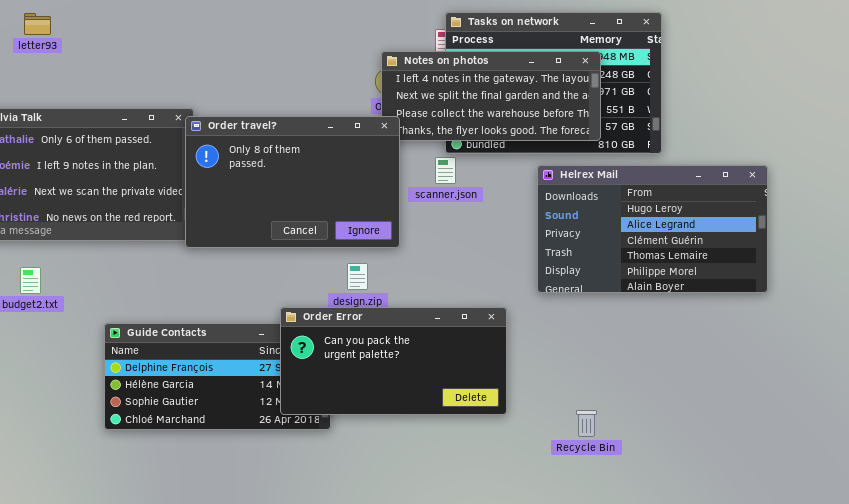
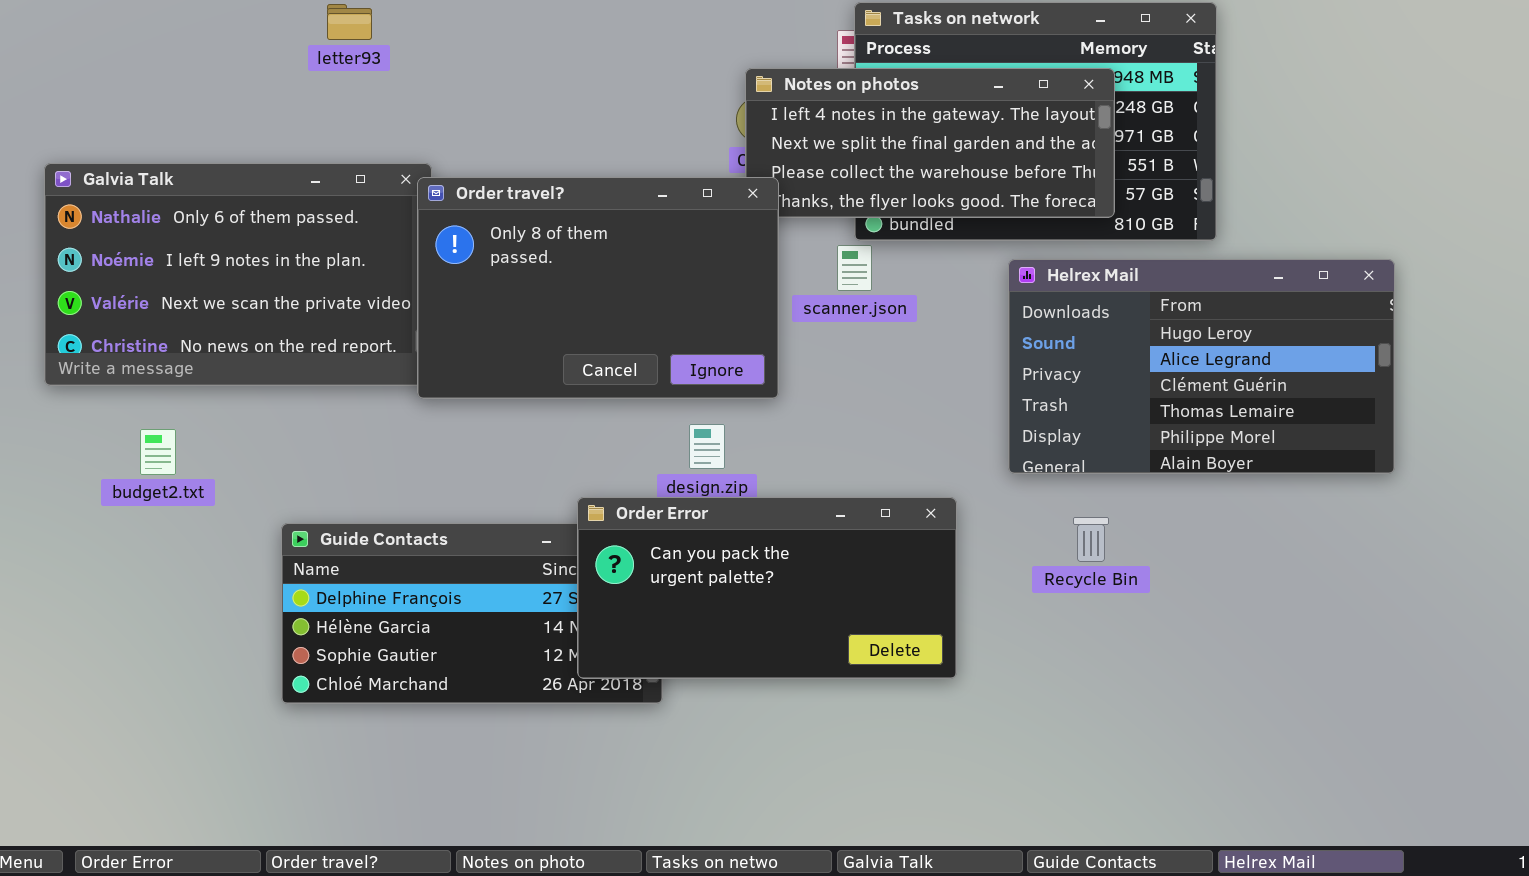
letter93: [24,13,51,35] -> [327,4,372,40], moved
Recycle Bin: [576,410,597,437] -> [1073,517,1109,562], moved

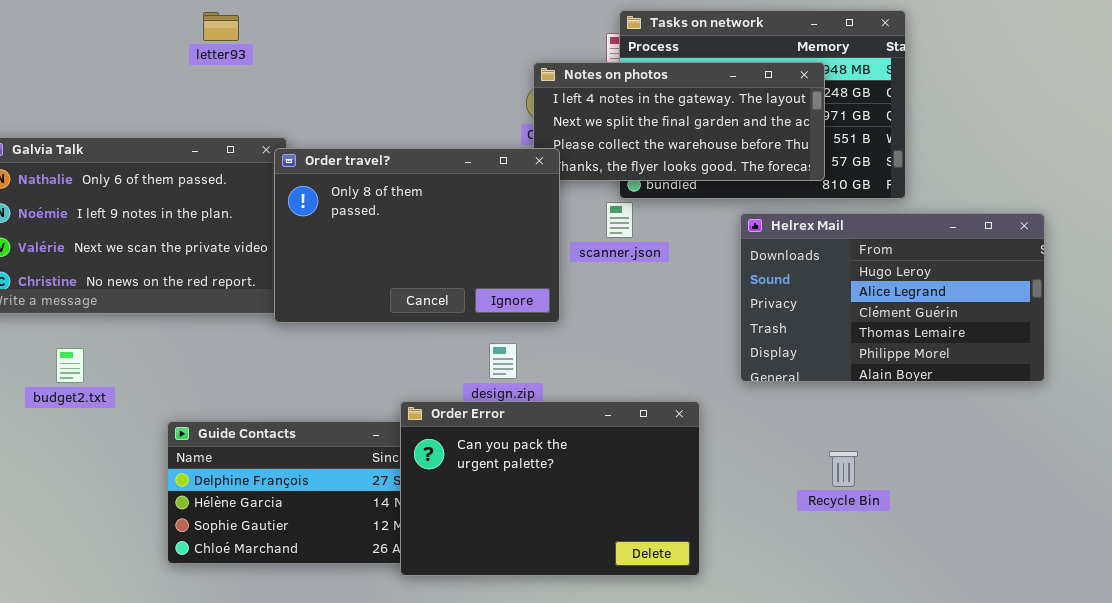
Order Error: [577,497,957,679] -> [400,401,700,576], resized
Recycle Bin: [1073,517,1109,562] -> [829,451,858,487], moved

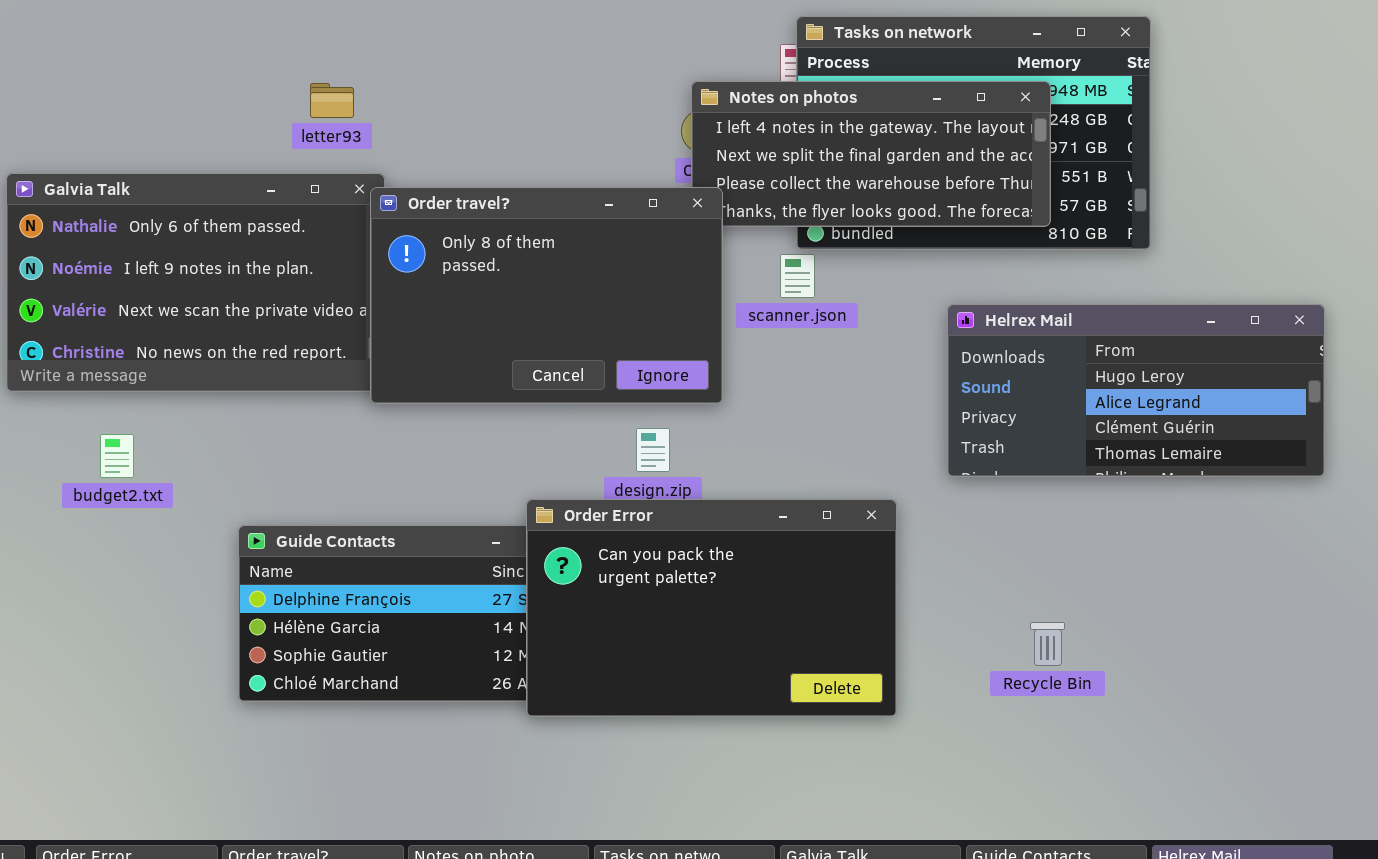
letter93: [203,12,239,41] -> [310,83,354,118], moved
Helrex Mail: [740,213,1045,382] -> [947,304,1325,477], resized
Recycle Bin: [829,451,858,487] -> [1030,622,1065,666], moved

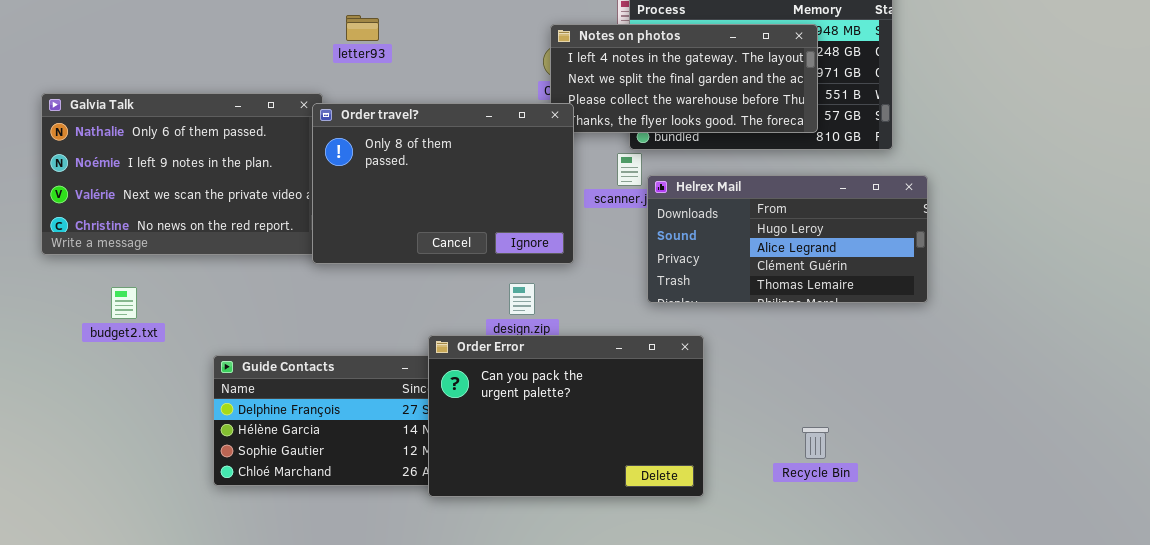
letter93: [310,83,354,118] -> [346,15,379,41], moved
Helrex Mail: [947,304,1325,477] -> [647,175,928,303], moved

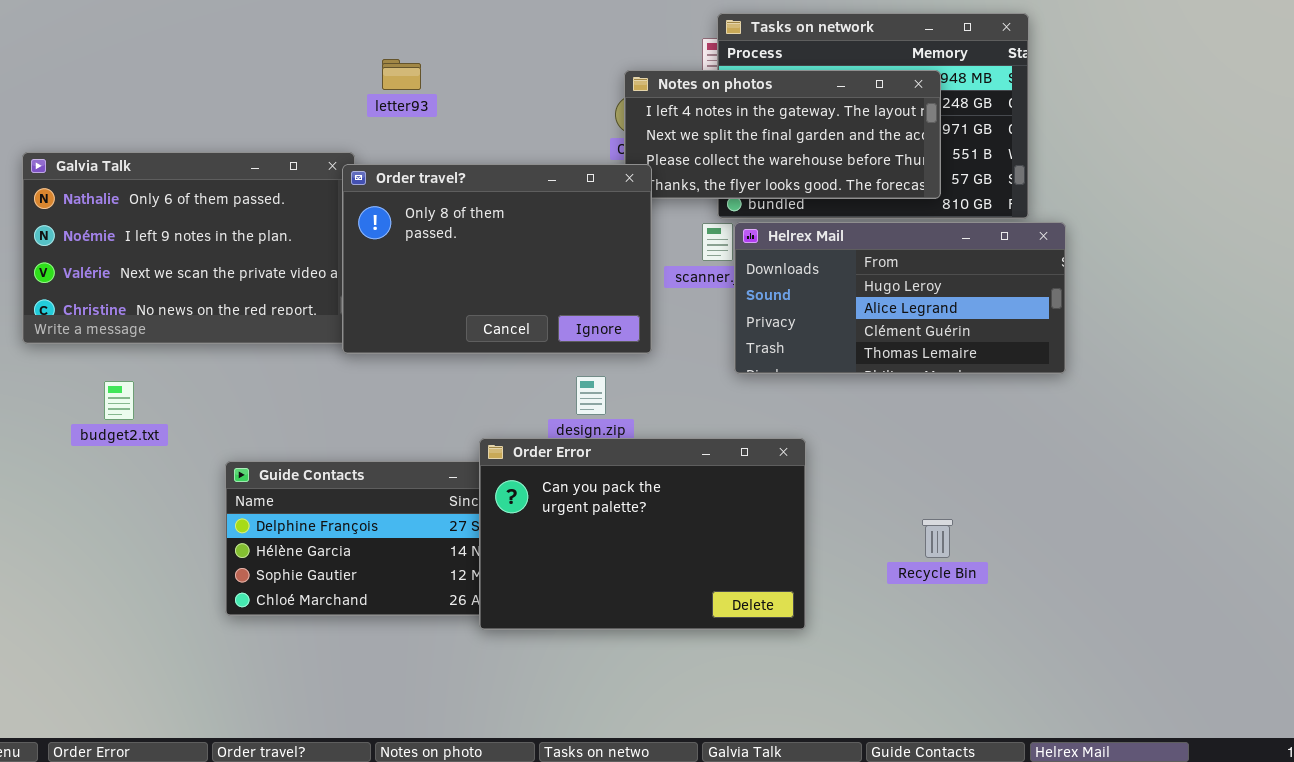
Helrex Mail: [647,175,928,303] -> [734,222,1066,374], moved
Recycle Bin: [802,427,829,459] -> [922,519,953,558], moved

